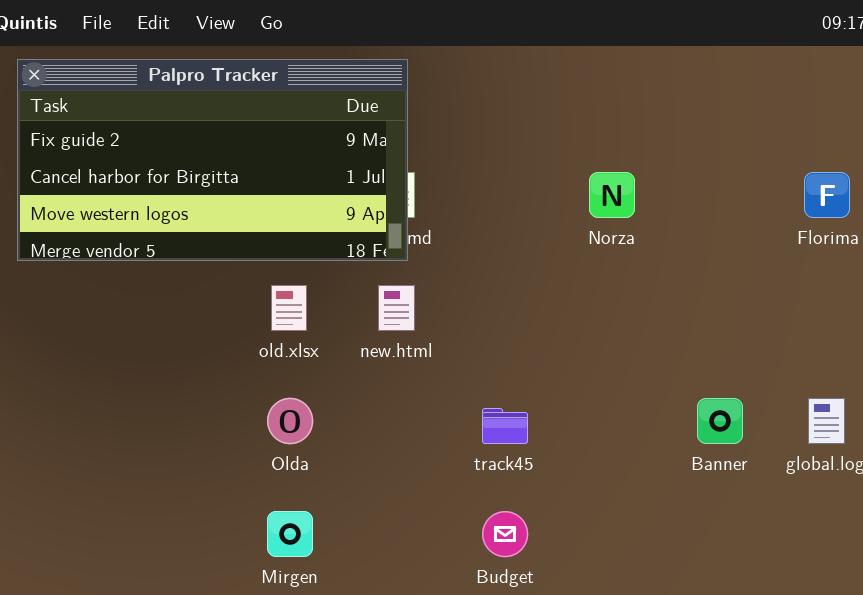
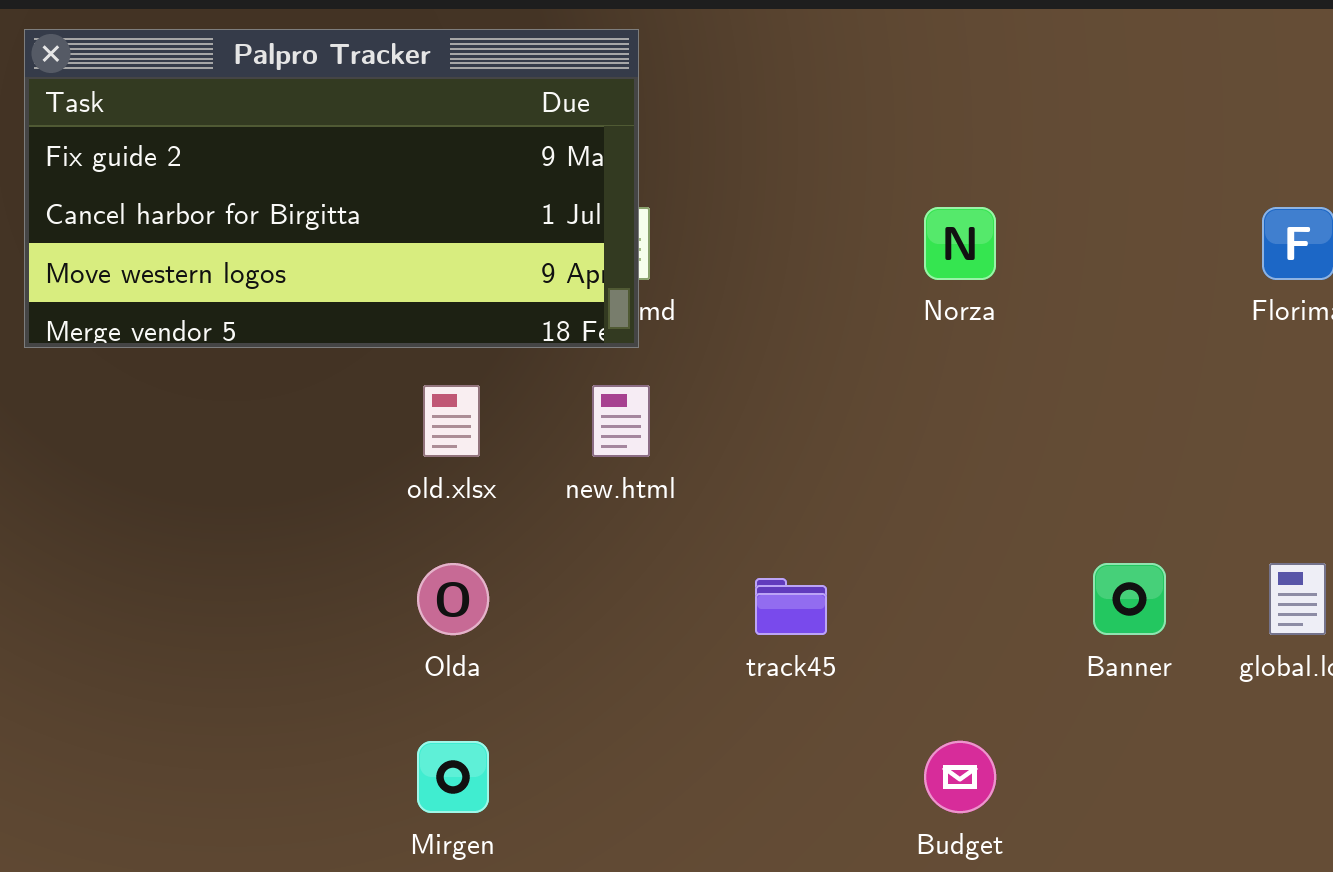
Budget: [482,511,528,557] -> [924,741,996,813], moved

